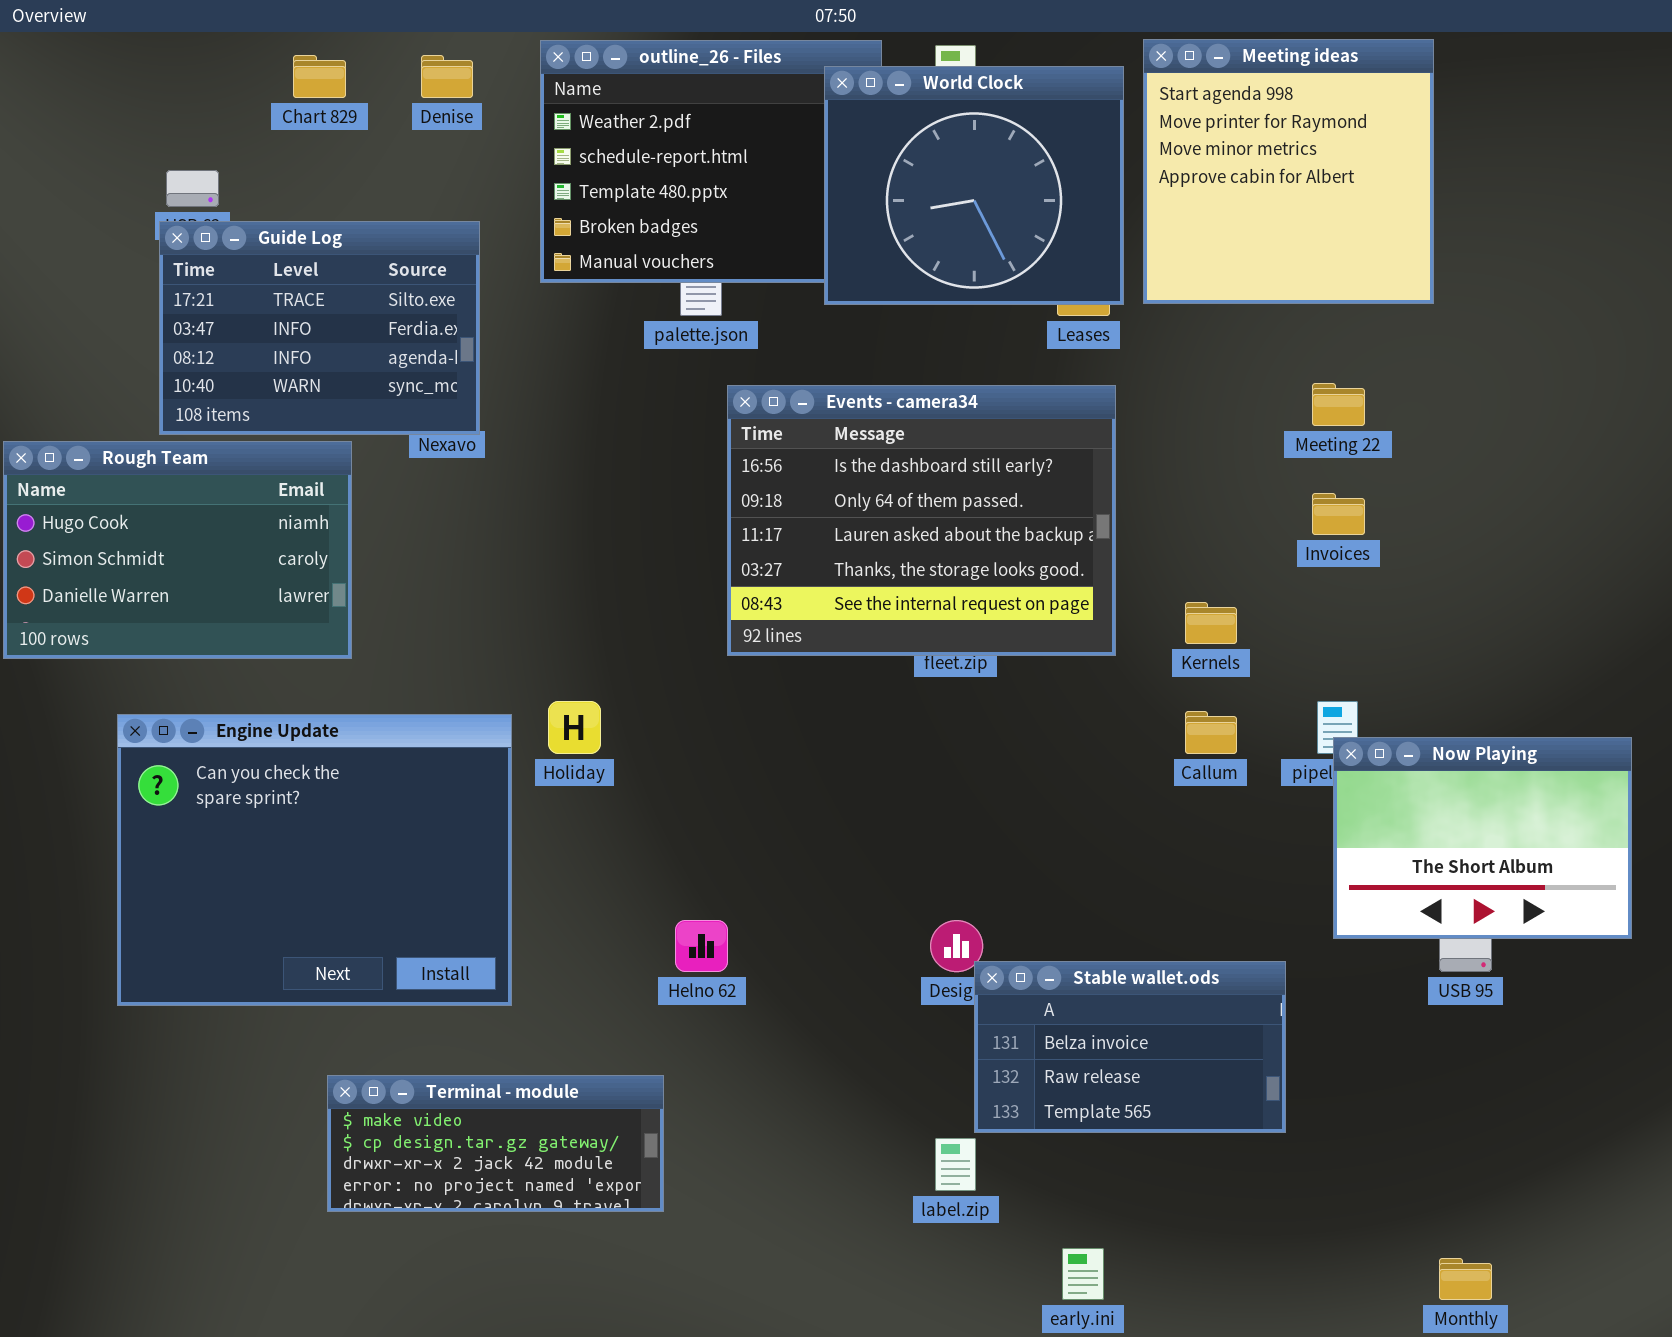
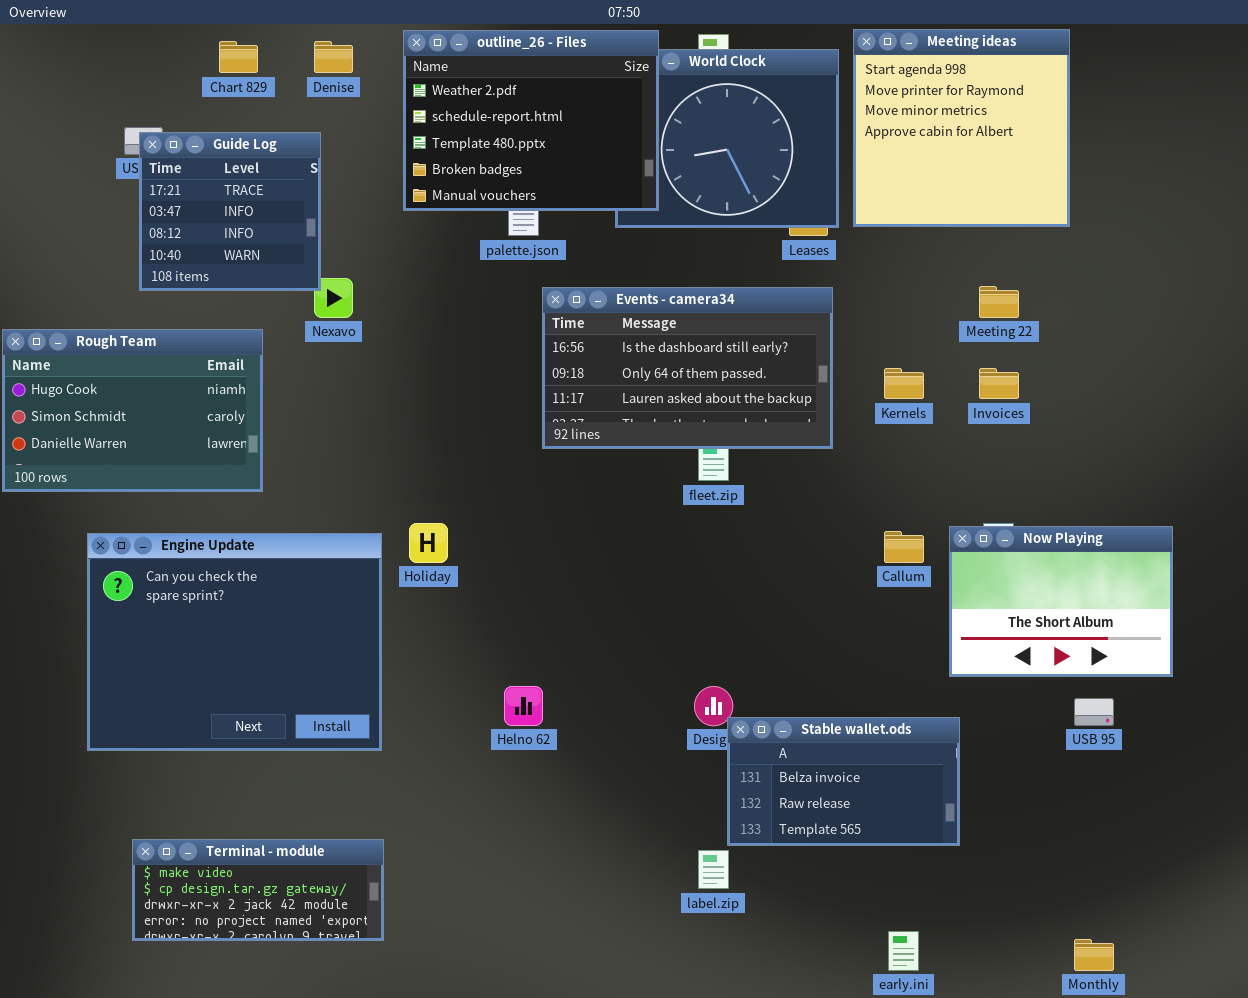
outline_26 - Files: [540,40,882,283] -> [403,30,659,211], raised
Guide Log: [159,221,480,435] -> [139,132,321,291], moved, resized
Events - camera34: [727,385,1116,656] -> [542,287,833,449], resized
Kernels: [1185,602,1237,644] -> [884,368,924,399], moved
Now Playing: [1333,737,1632,939] -> [949,526,1173,677], moved
Terminal - module: [327,1075,664,1212] -> [132,839,384,941], moved
early.ini: [1062,1248,1104,1300] -> [888,931,919,971], moved

